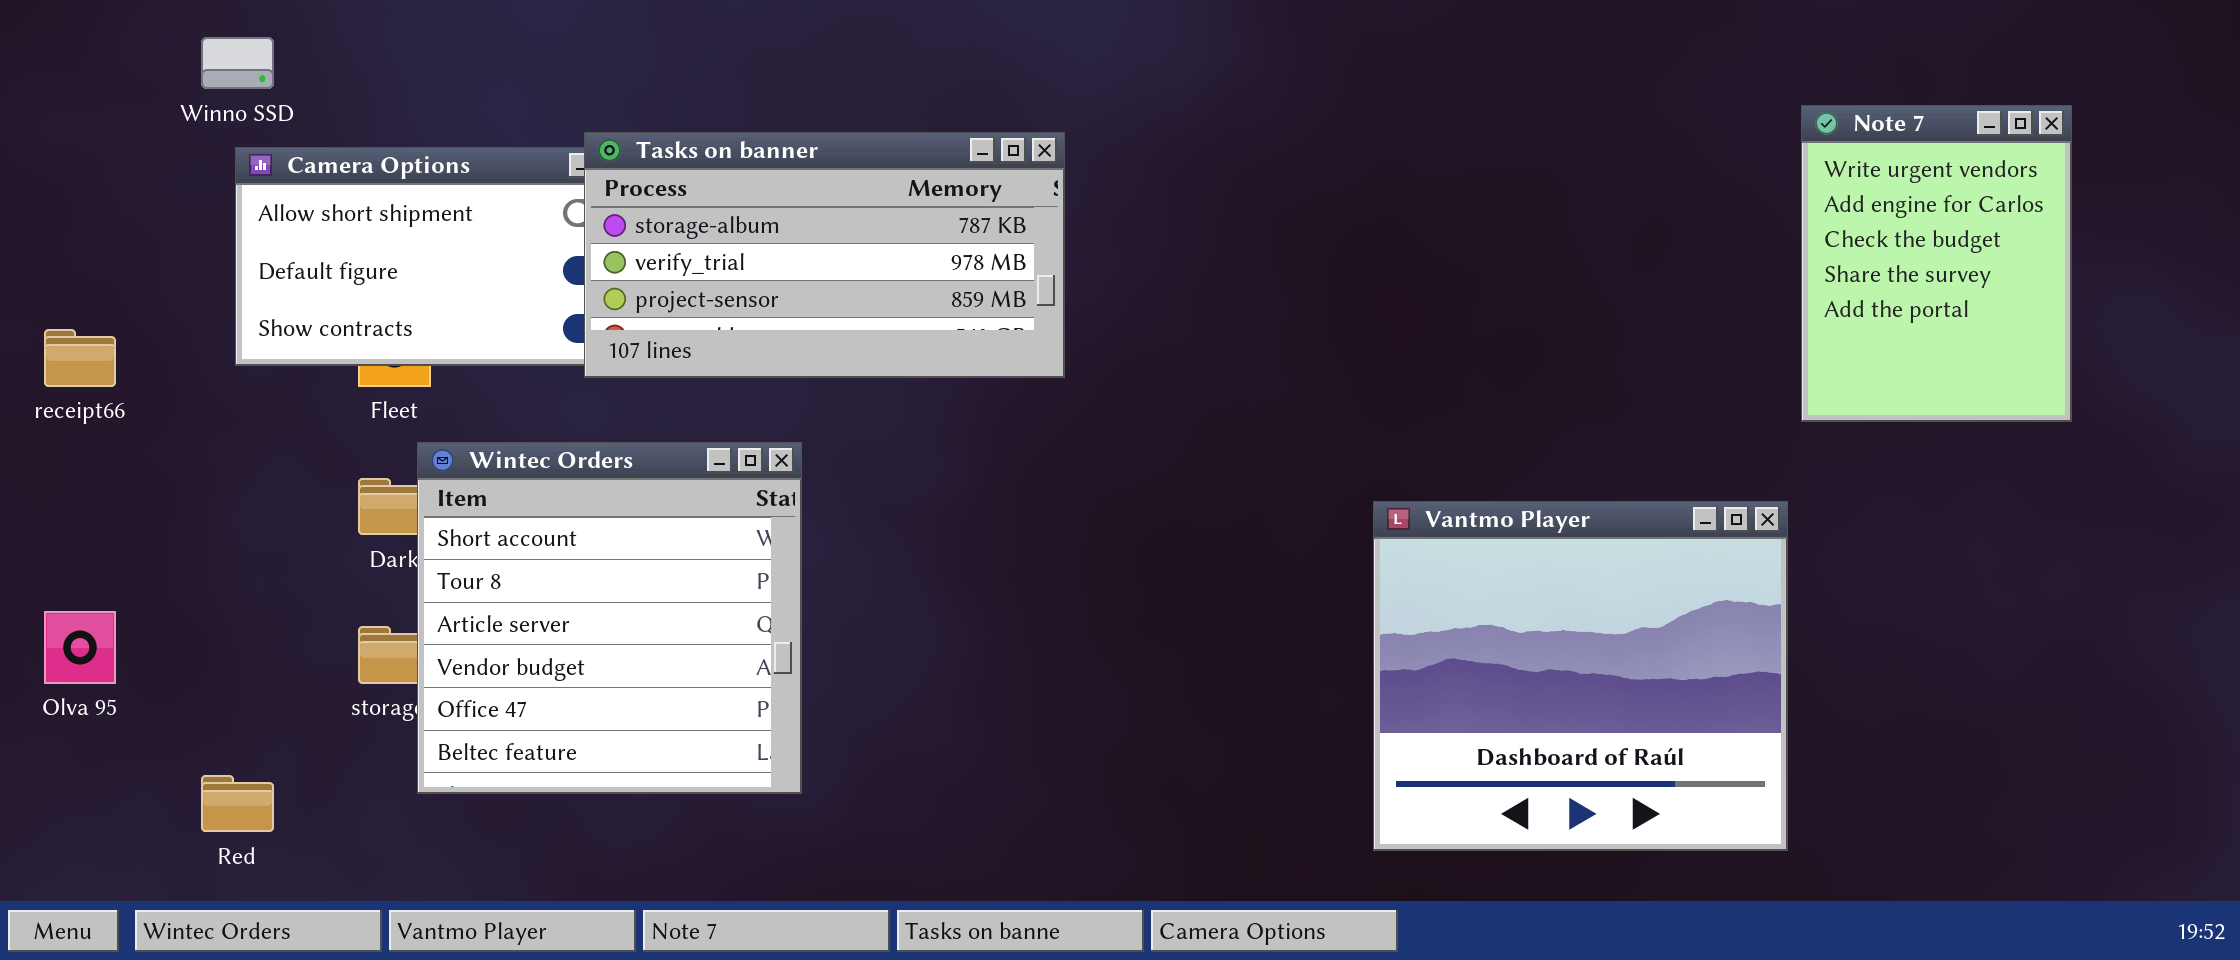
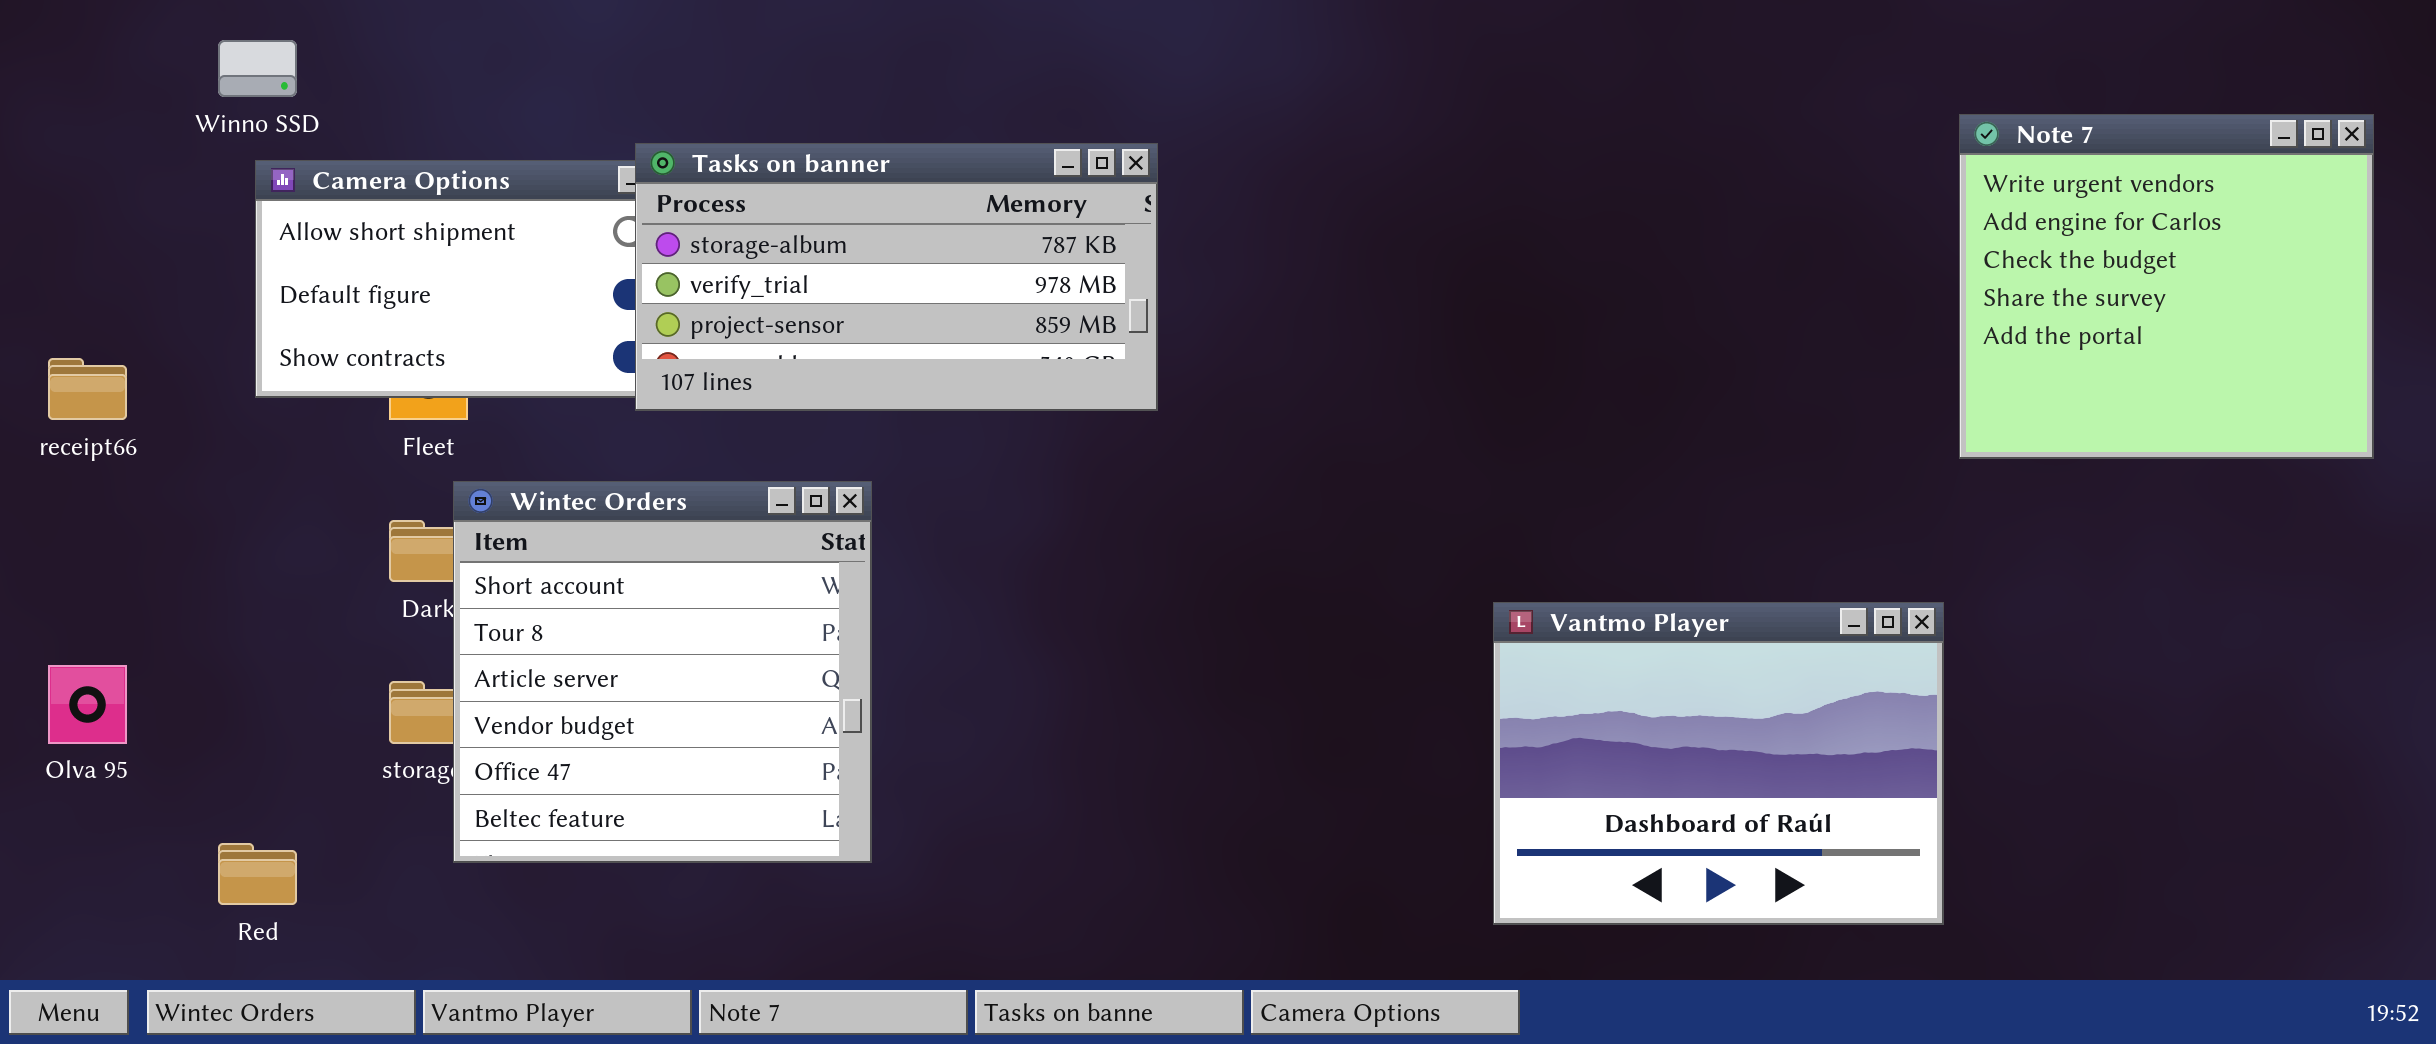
Note 7: [1801,105,2072,422] -> [1959,114,2374,459], resized
Vantmo Player: [1373,501,1788,851] -> [1493,602,1944,925], resized

